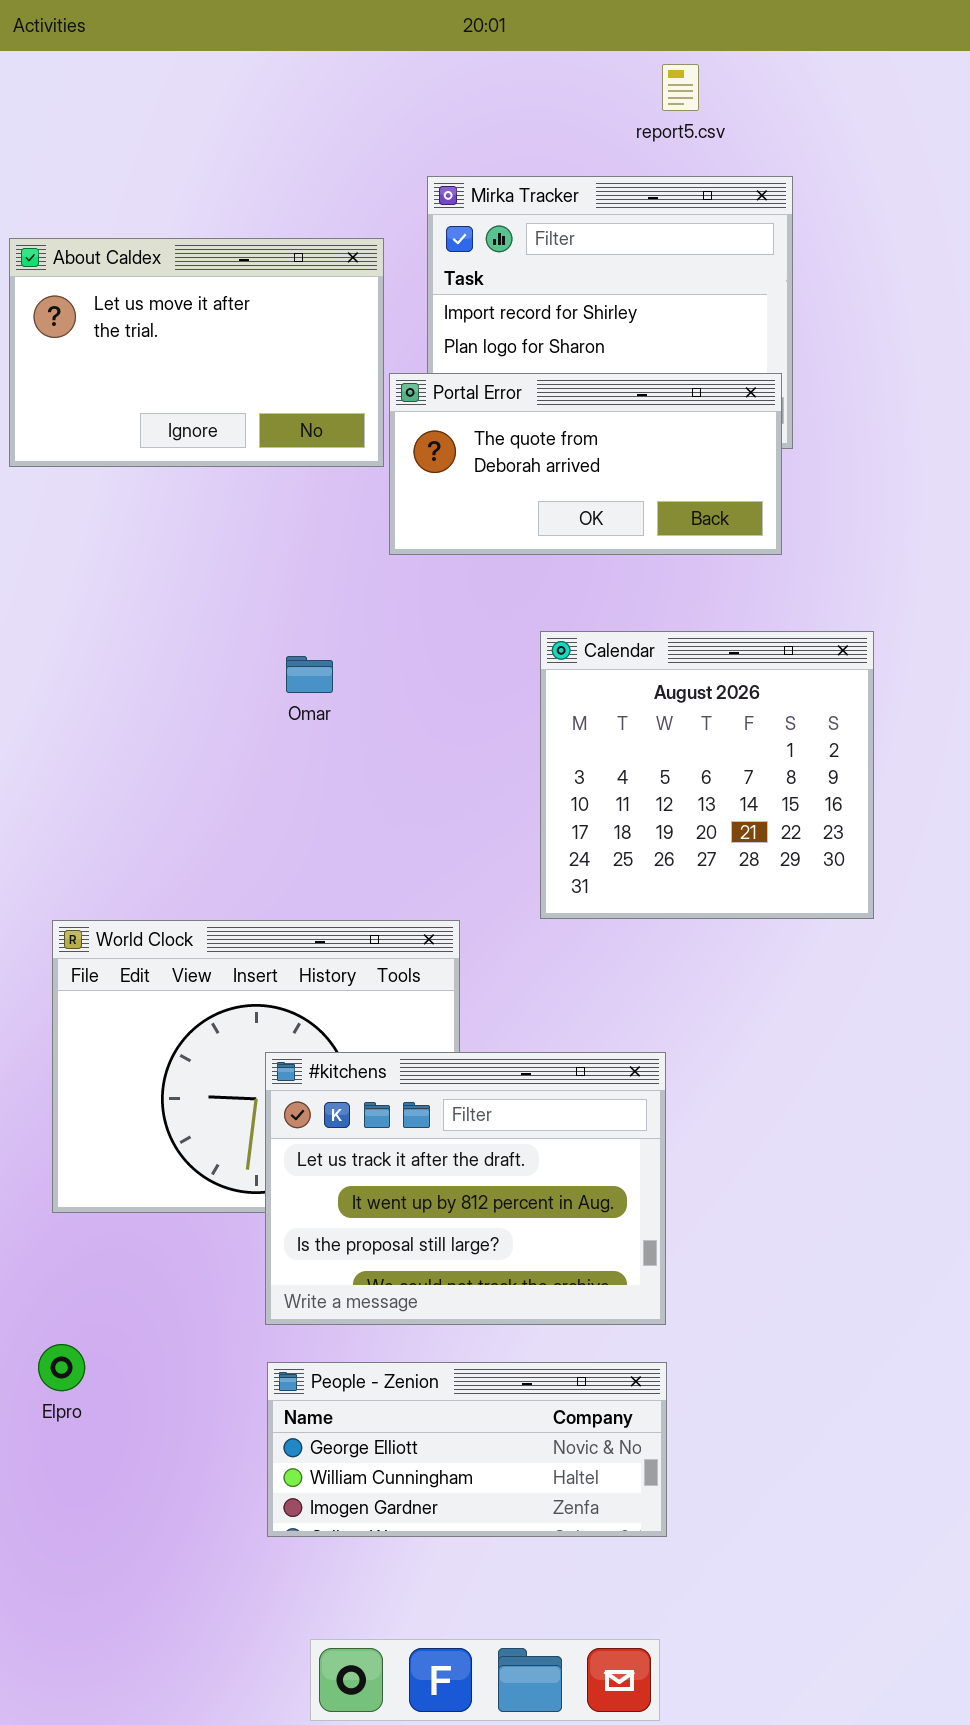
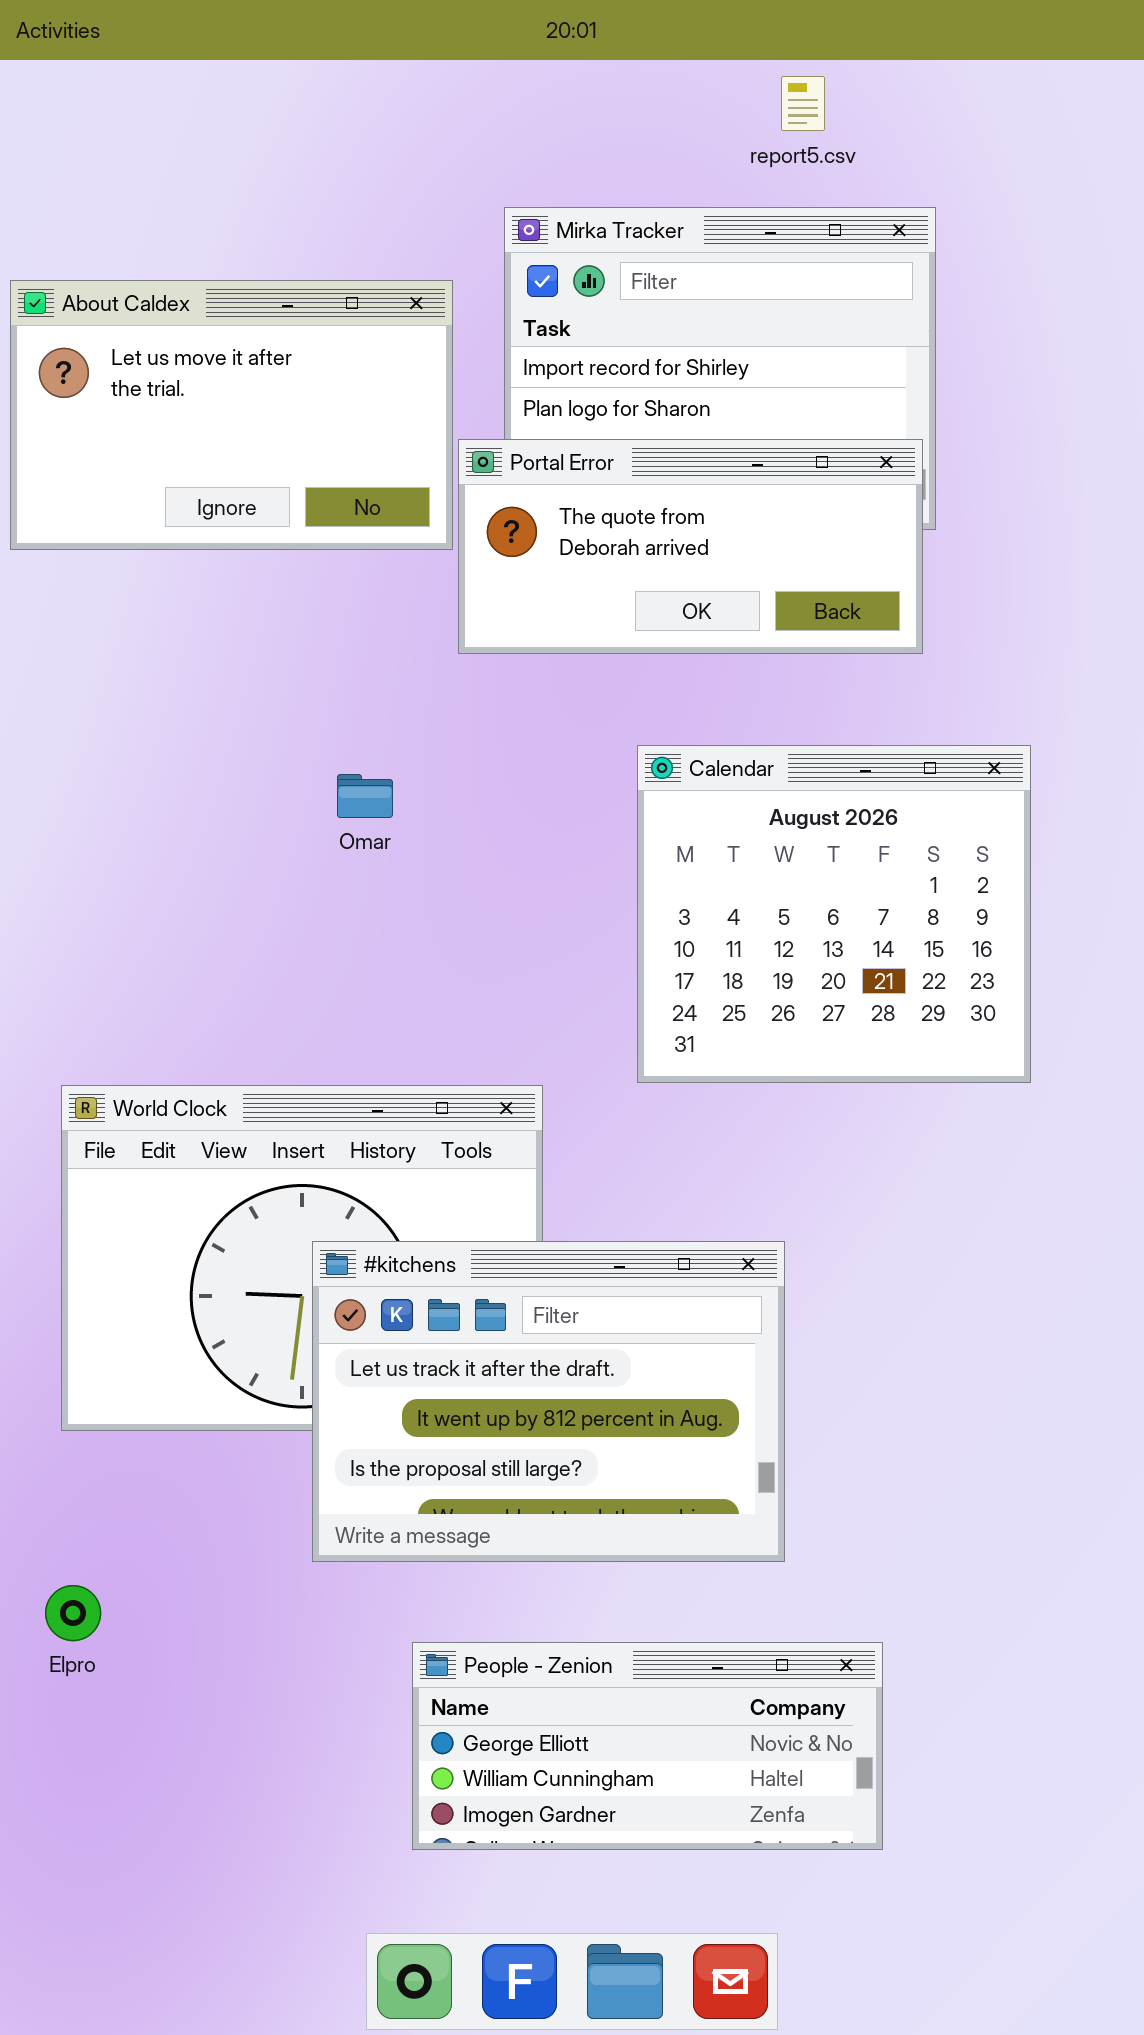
People - Zenion: [267,1362,667,1537] -> [412,1642,883,1850], moved

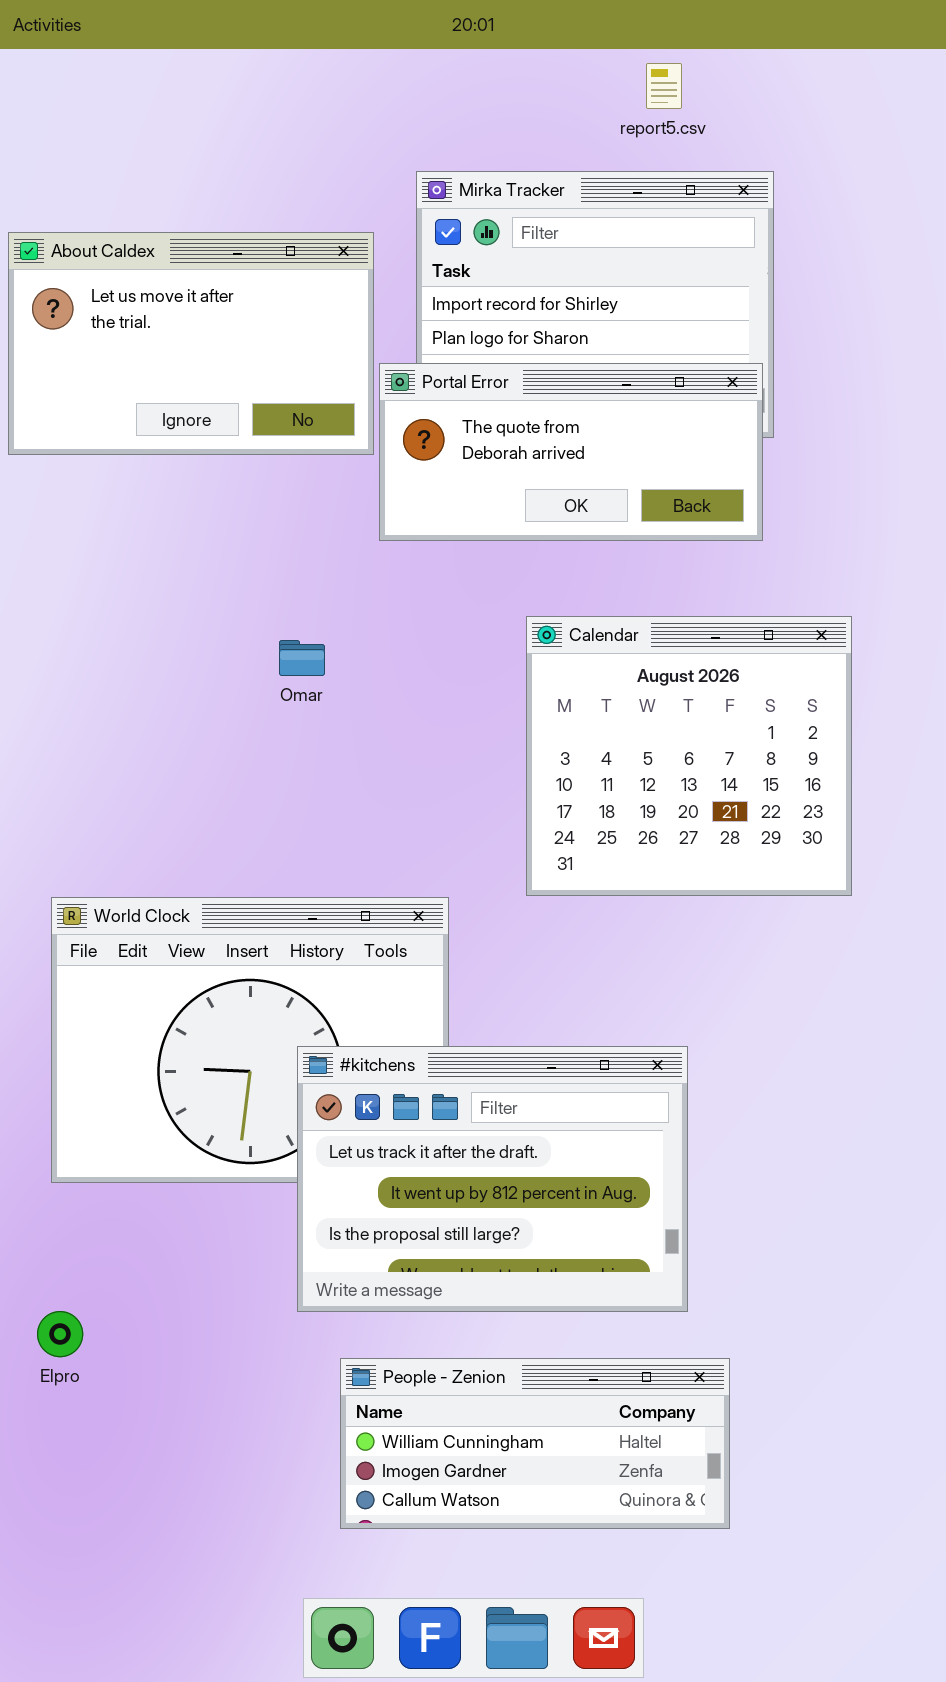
#kitchens: [312,1241,785,1562] -> [297,1046,688,1312], moved
People - Zenion: [412,1642,883,1850] -> [340,1358,730,1529], scrolled down 1 row

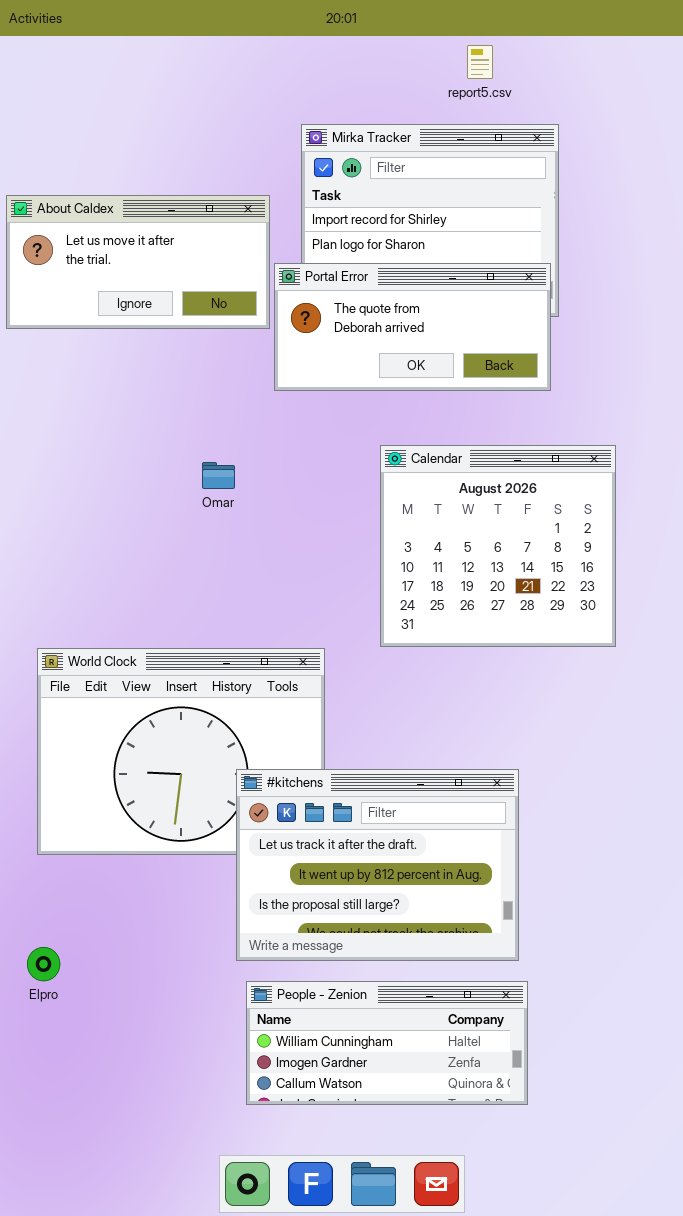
About Caldex: [8,232,374,455] -> [6,195,270,329], resized
#kitchens: [297,1046,688,1312] -> [236,769,519,961], moved

